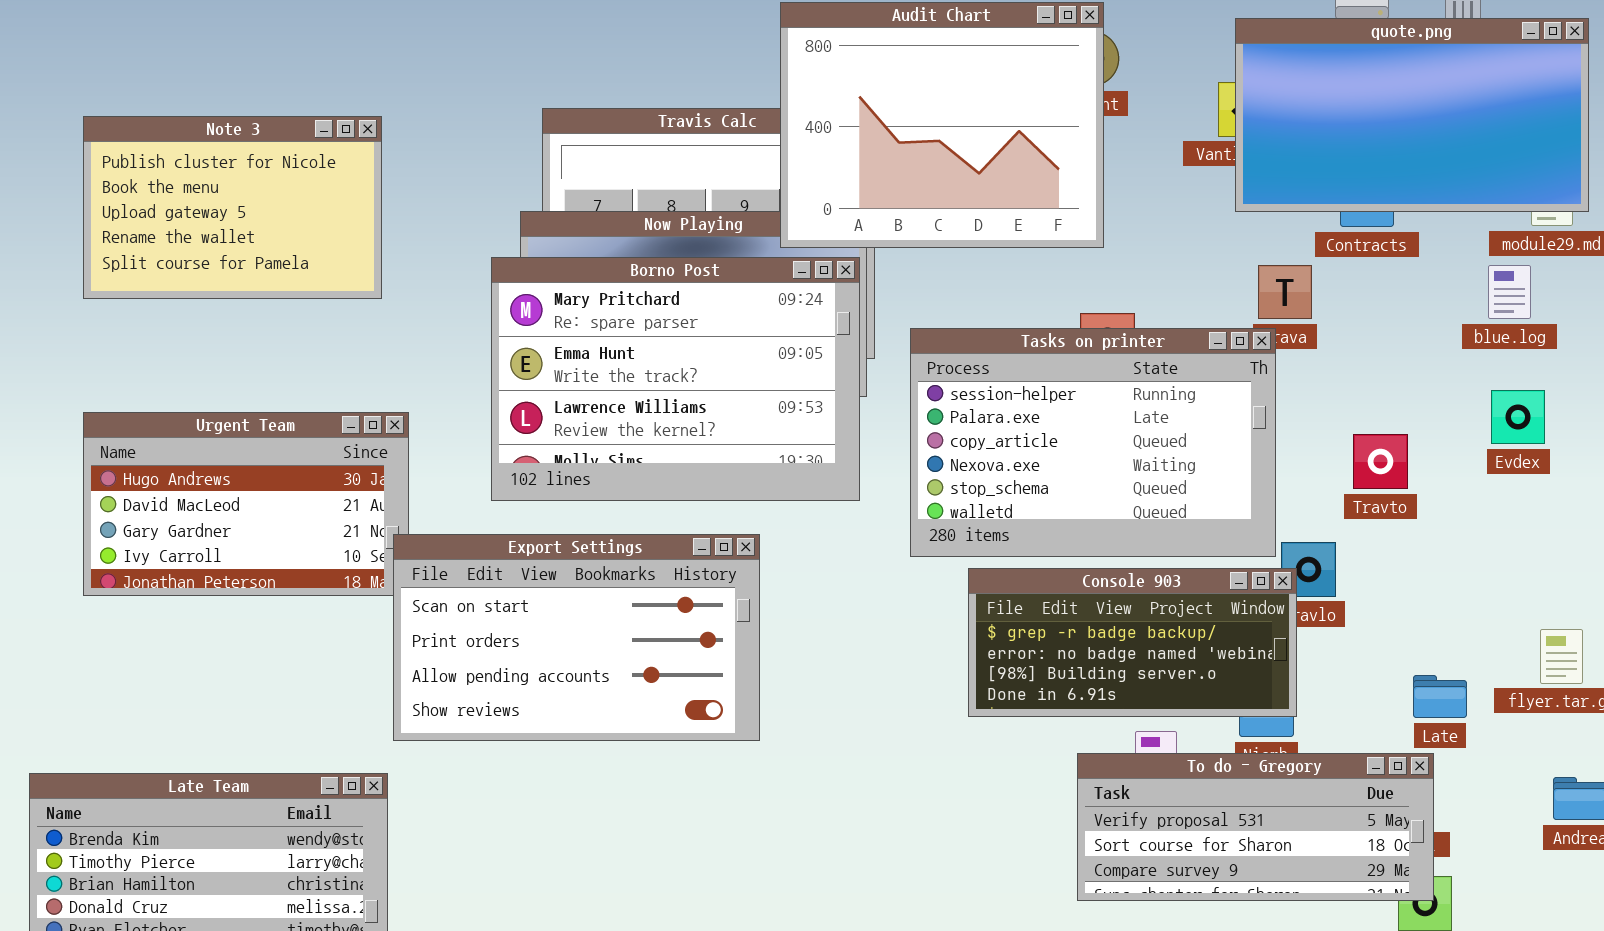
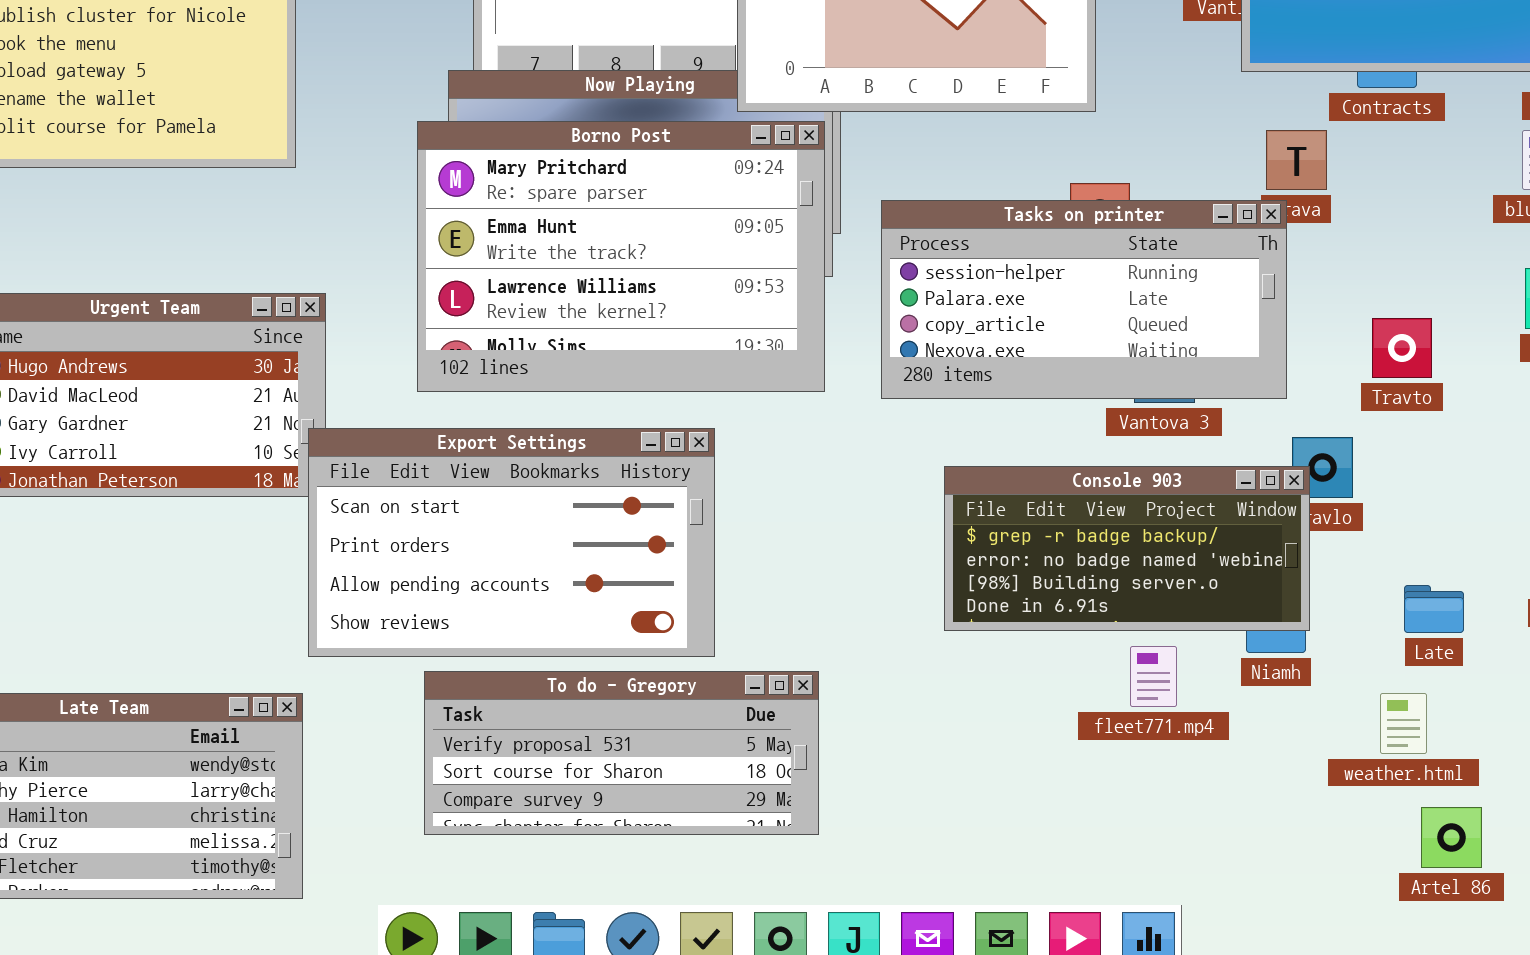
Tasks on printer: [910,328,1276,557] -> [881,200,1287,399], resized
Late: [1413,675,1467,718] -> [1404,585,1464,633], moved
To do - Gregory: [1077,753,1434,901] -> [424,671,819,835], moved

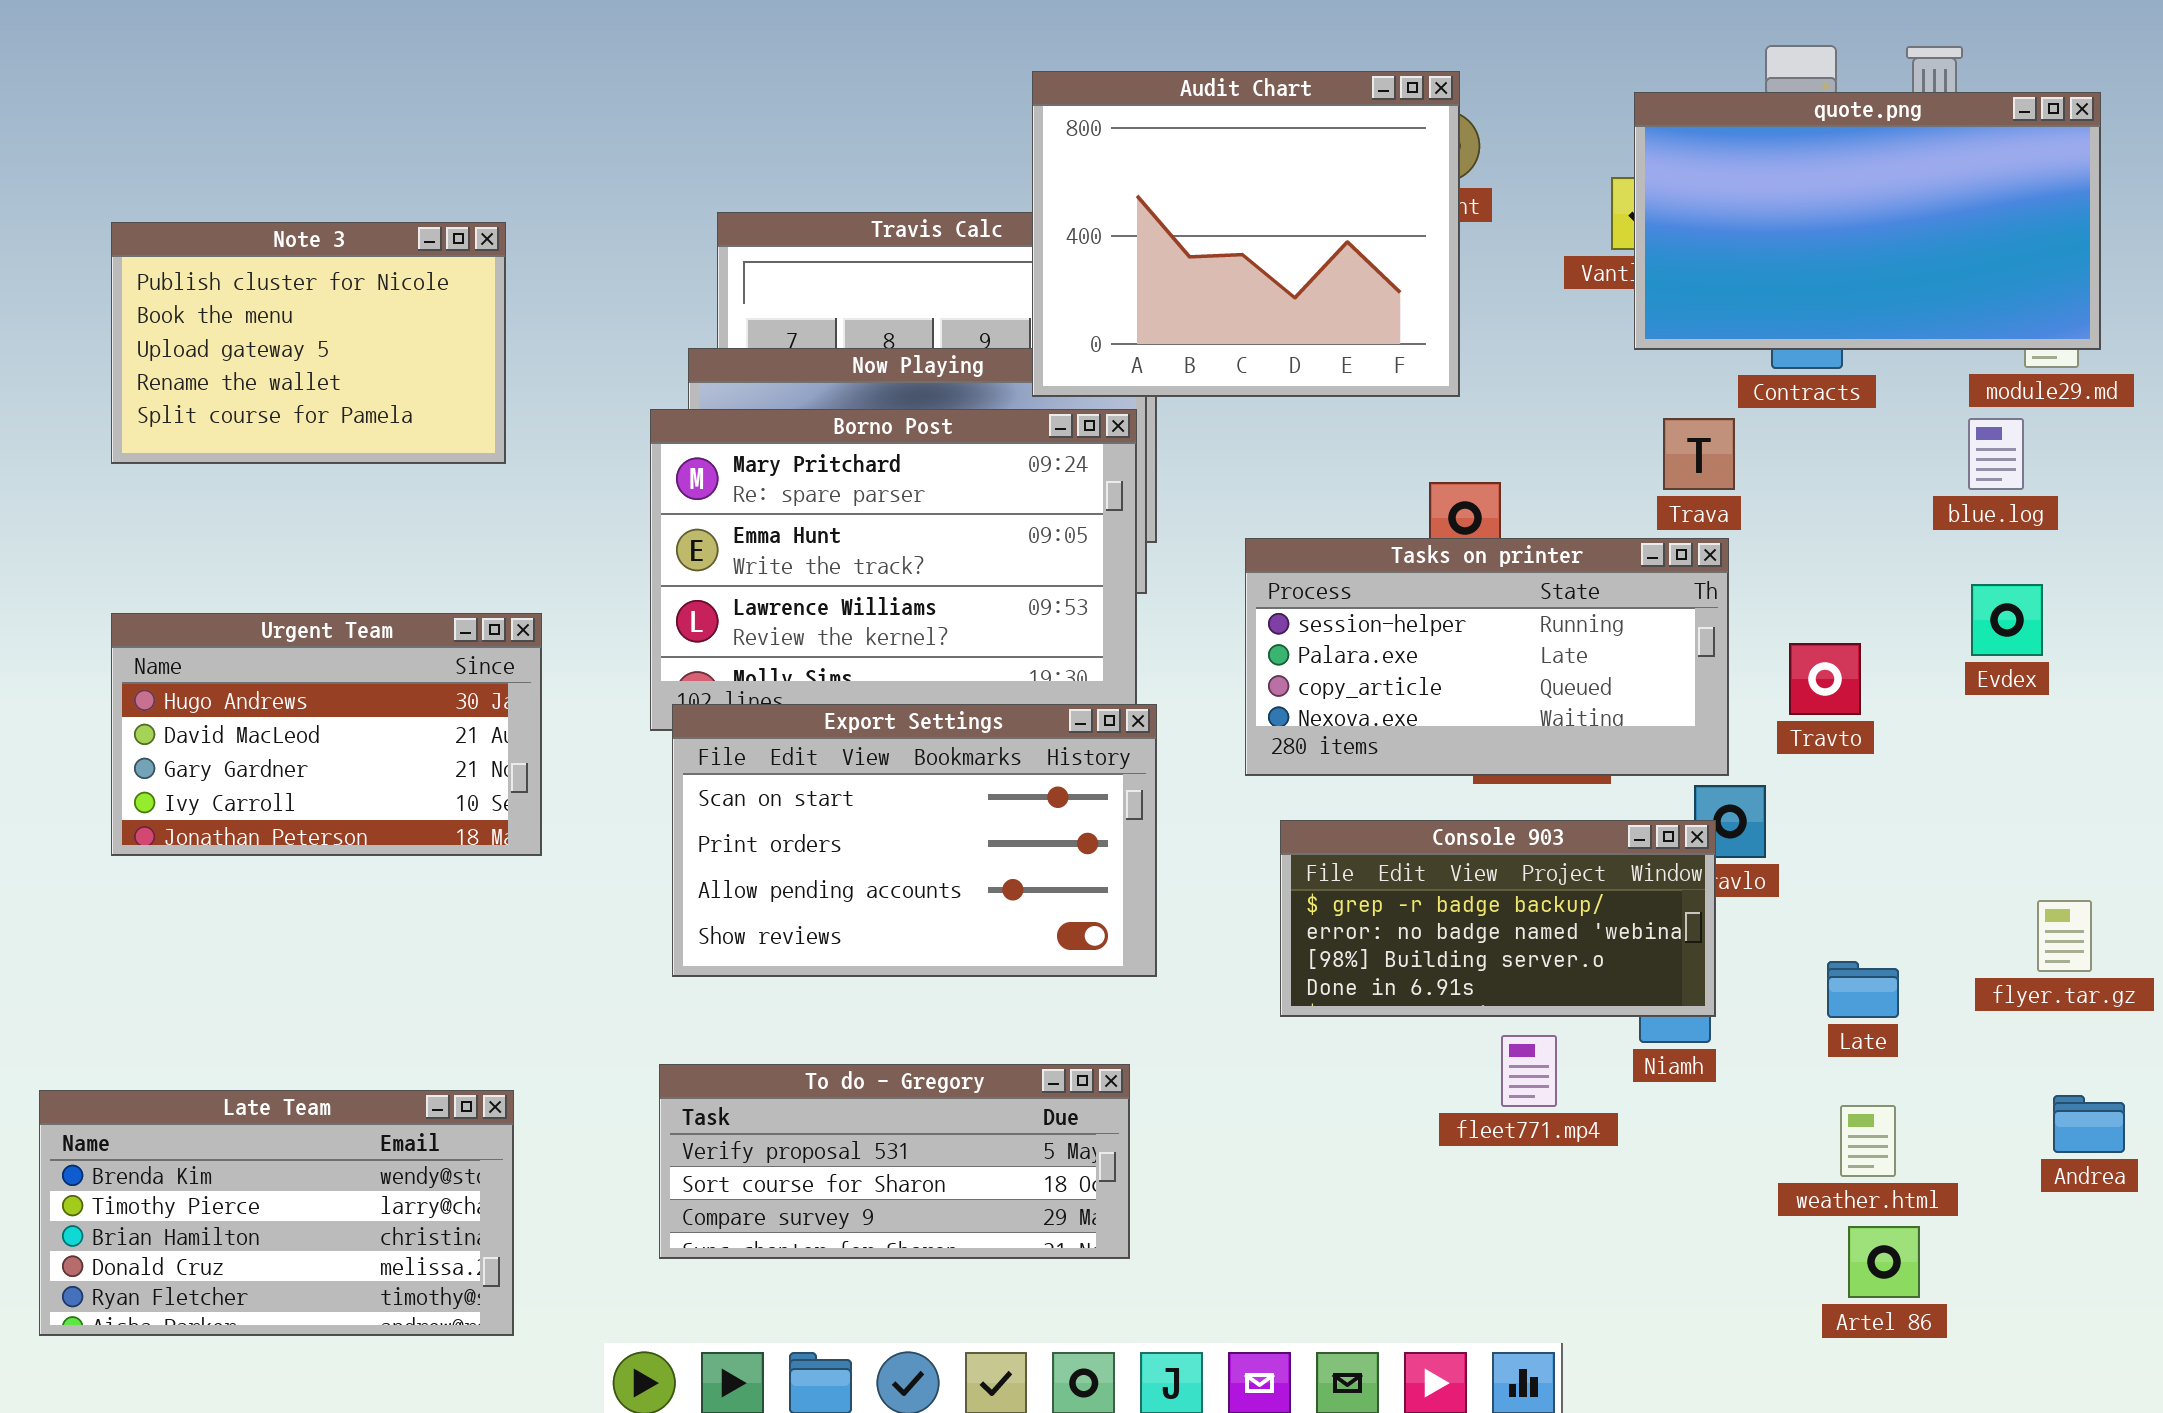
Tasks on printer: [881,200,1287,399] -> [1245,538,1729,776], moved
Export Settings: [308,428,715,657] -> [672,704,1157,977], moved
weather.html: [1380,693,1427,754] -> [1840,1105,1896,1177], moved

